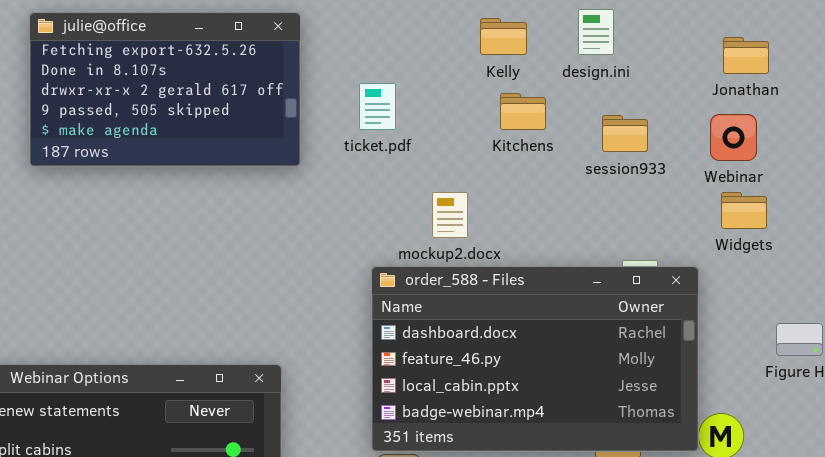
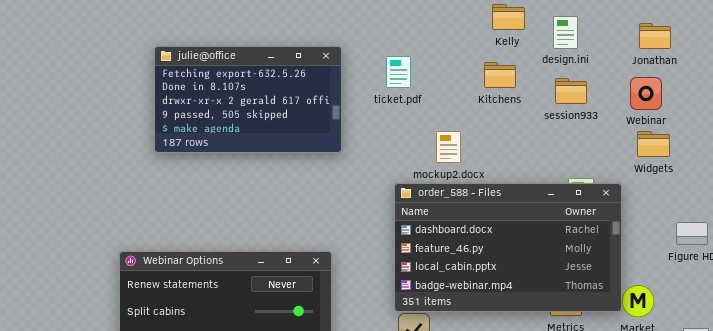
design.ini: [578,9,614,55] -> [553,16,578,49], moved
julie@office: [29,12,301,167] -> [154,46,342,153], moved
Kelly: [480,18,527,55] -> [492,4,525,30], moved

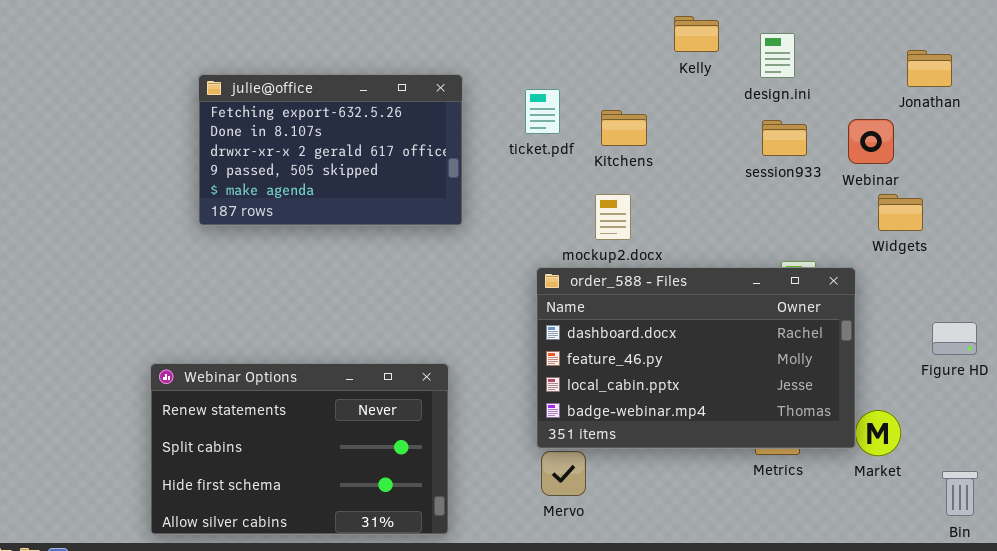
Jonathan: [639,23,671,49] -> [907,50,952,87], moved
Kitchens: [484,62,516,88] -> [601,110,647,146], moved
Webinar: [630,77,662,110] -> [848,119,894,164], moved

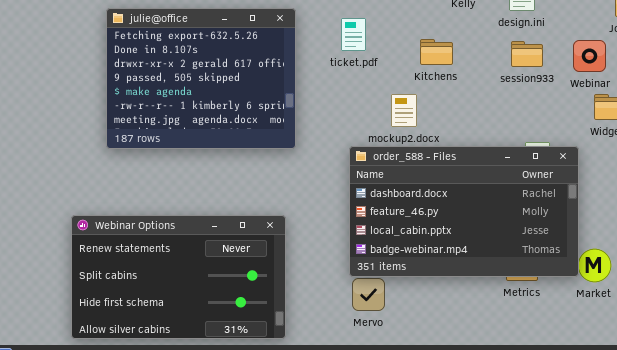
julie@office: [198,74,463,226] -> [106,8,296,149], resized
Kitchens: [601,110,647,146] -> [420,39,453,65], moved

